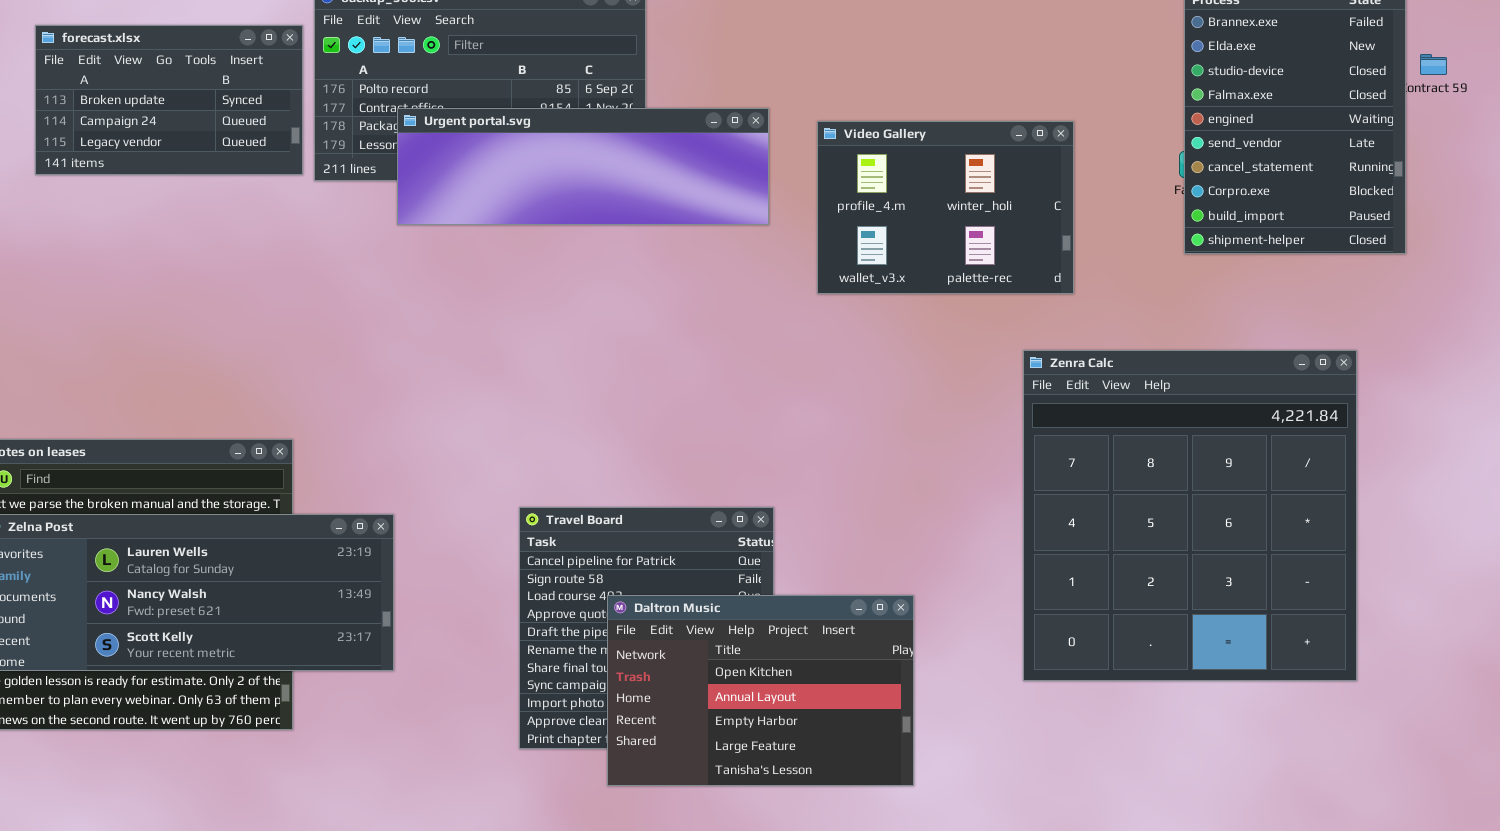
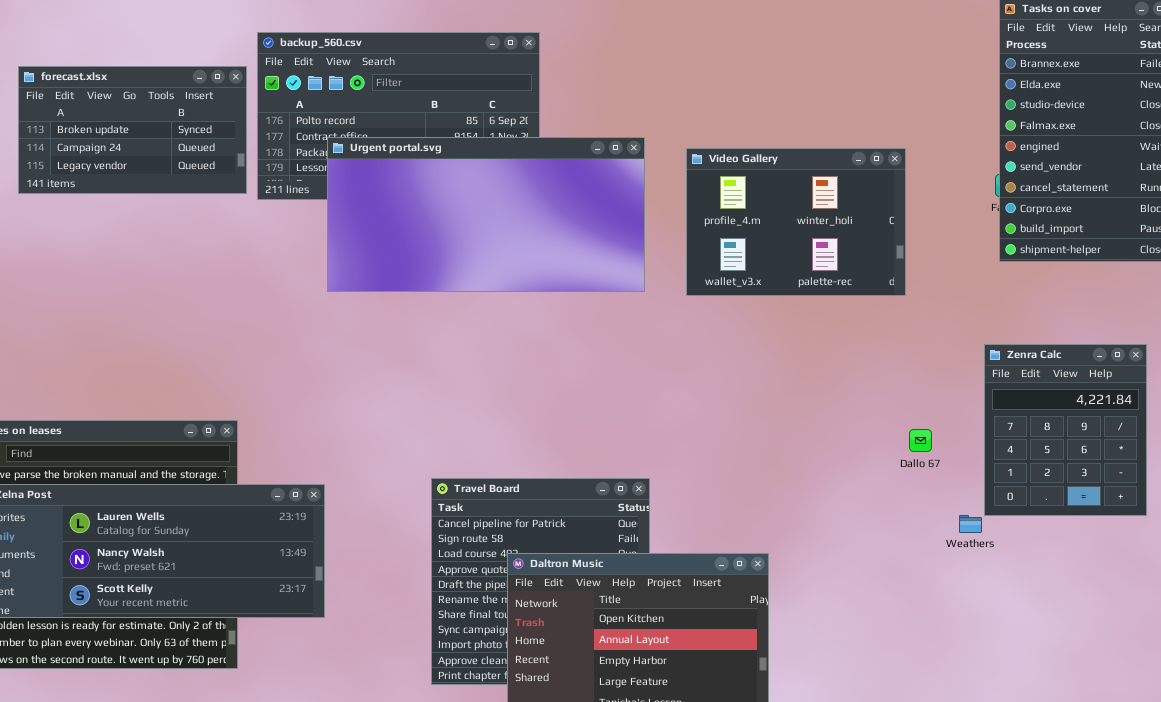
Urgent portal.svg: [397,108,769,225] -> [327,137,645,292], resized
Zenra Calc: [1023,350,1357,681] -> [984,344,1147,516], resized

